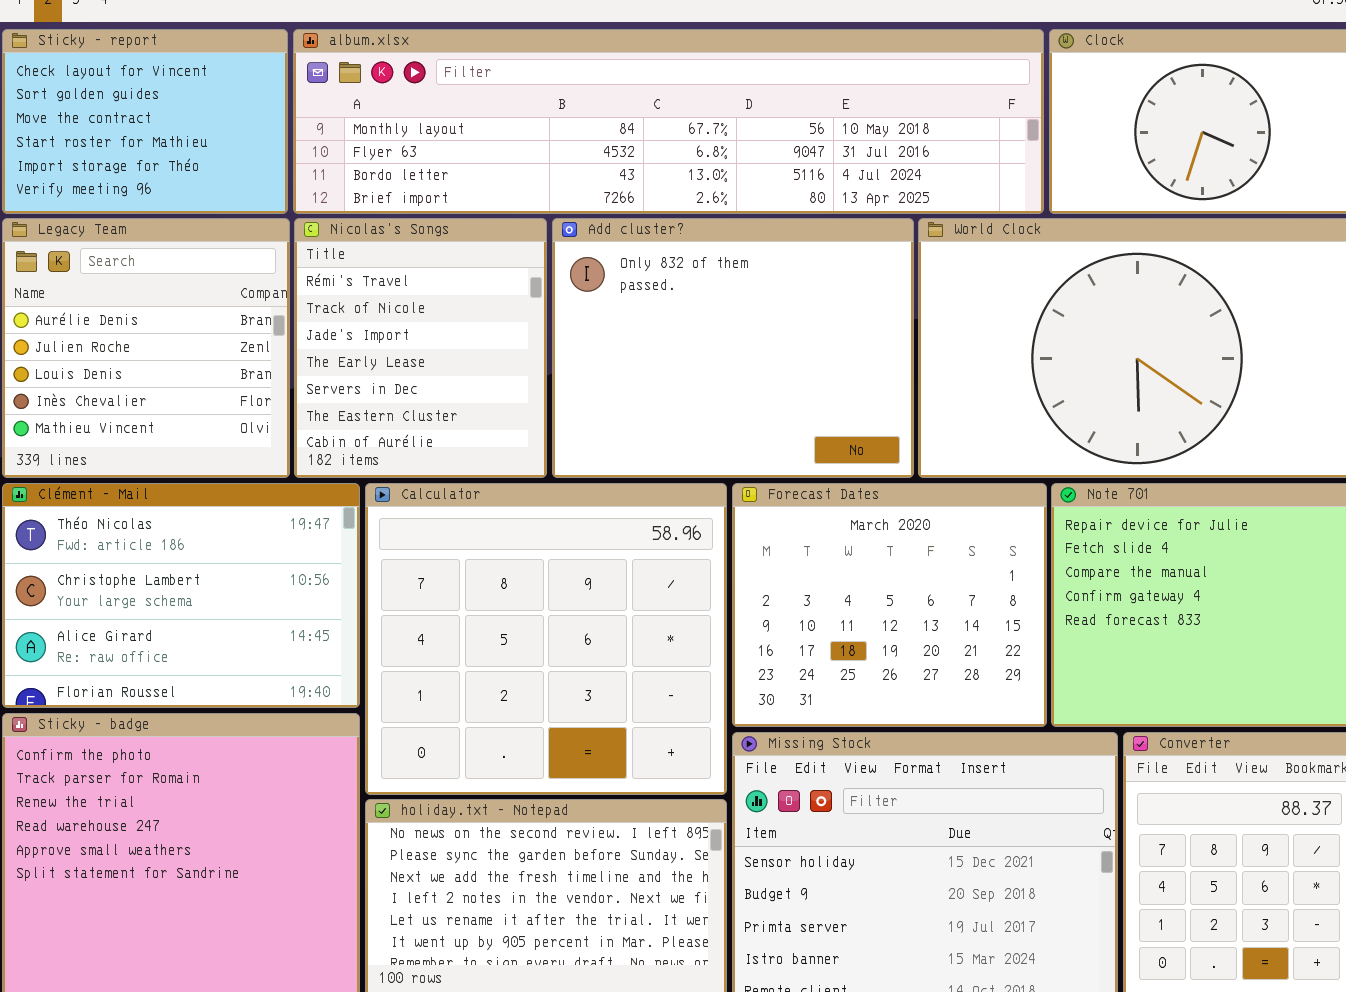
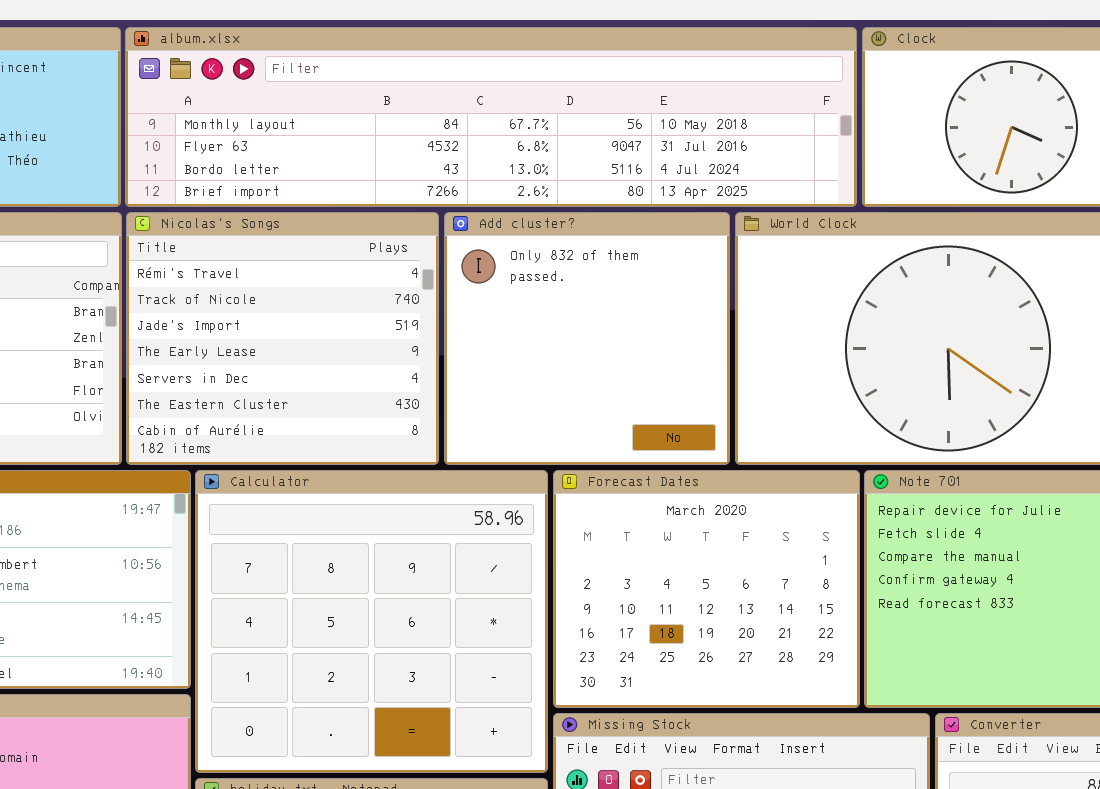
Nicolas's Songs: [294,218,547,478] -> [126,212,439,465], resized
Add cluster?: [552,218,914,478] -> [444,212,730,465], resized

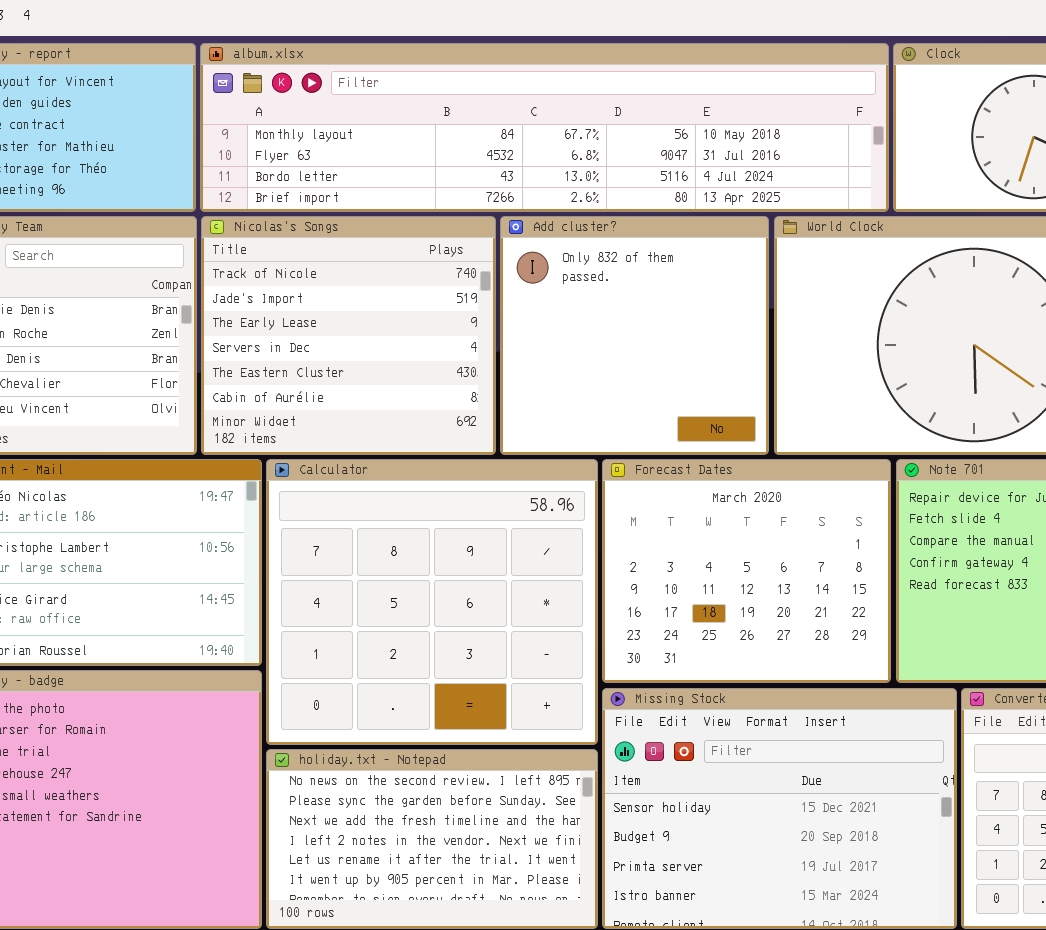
Nicolas's Songs: [126,212,439,465] -> [201,216,496,455], scrolled down 1 row

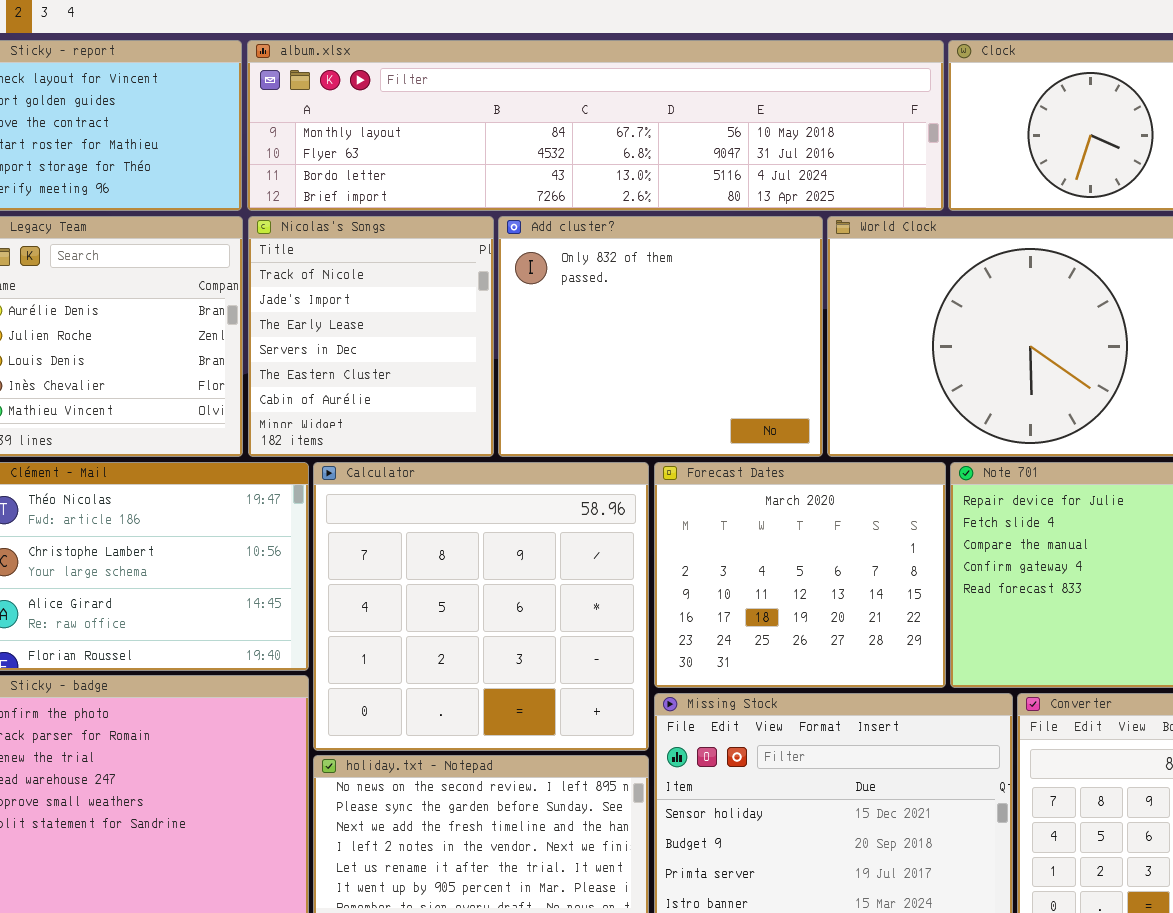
Nicolas's Songs: [201,216,496,455] -> [248,216,494,457], resized
Add cluster?: [500,216,769,455] -> [498,216,823,457], resized

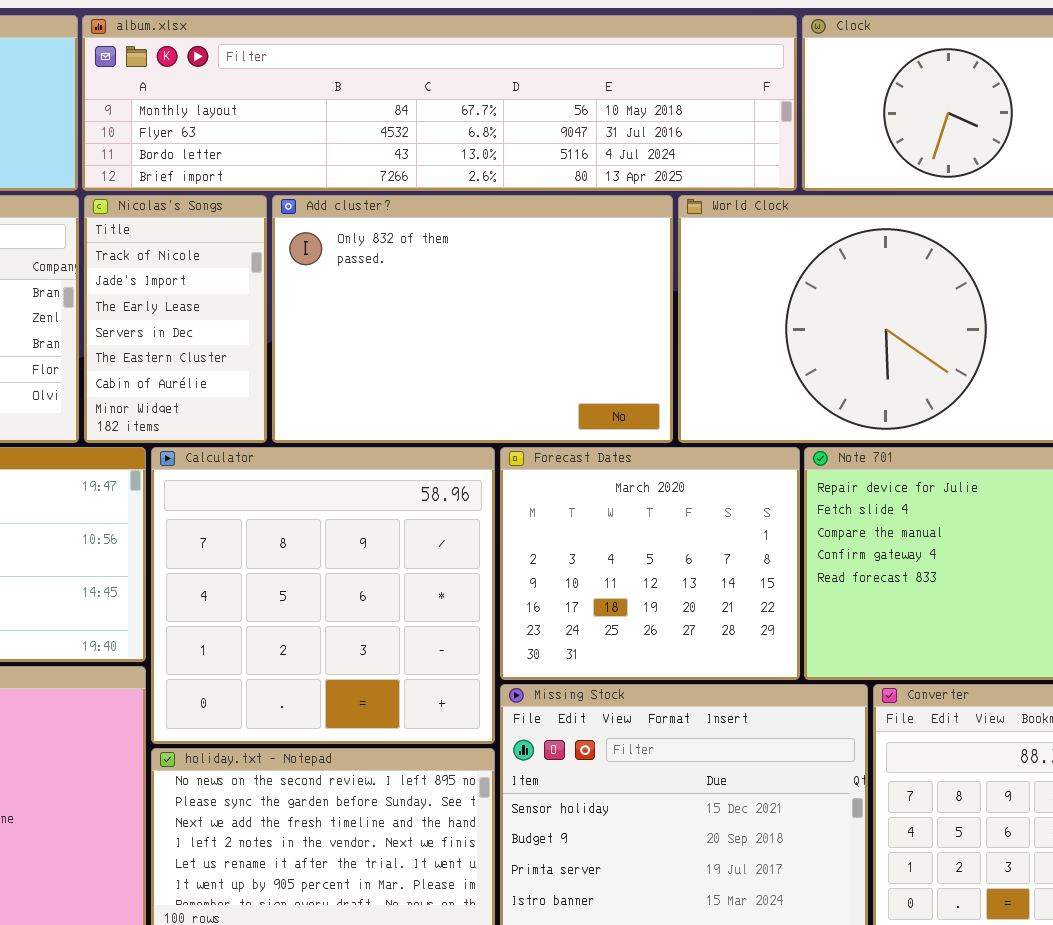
Nicolas's Songs: [248,216,494,457] -> [84,195,267,443], resized
Add cluster?: [498,216,823,457] -> [272,195,673,443], resized

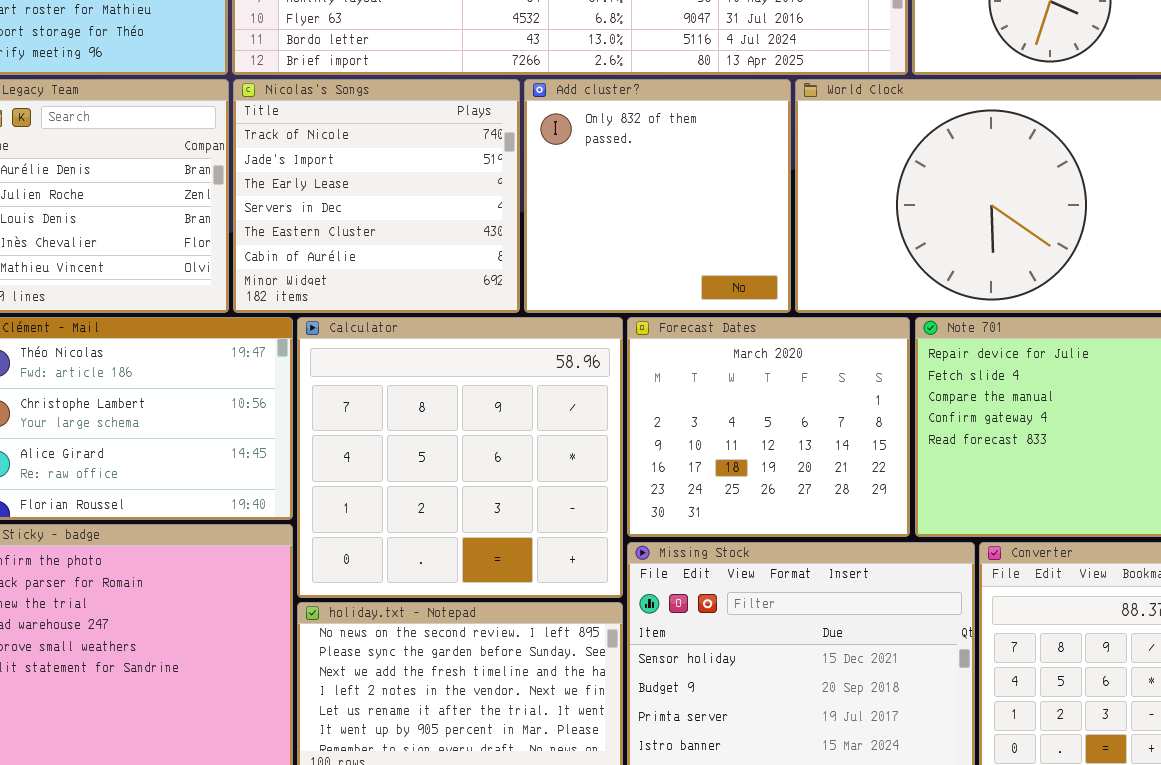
Nicolas's Songs: [84,195,267,443] -> [233,79,520,313], resized
Add cluster?: [272,195,673,443] -> [524,79,791,313], resized

